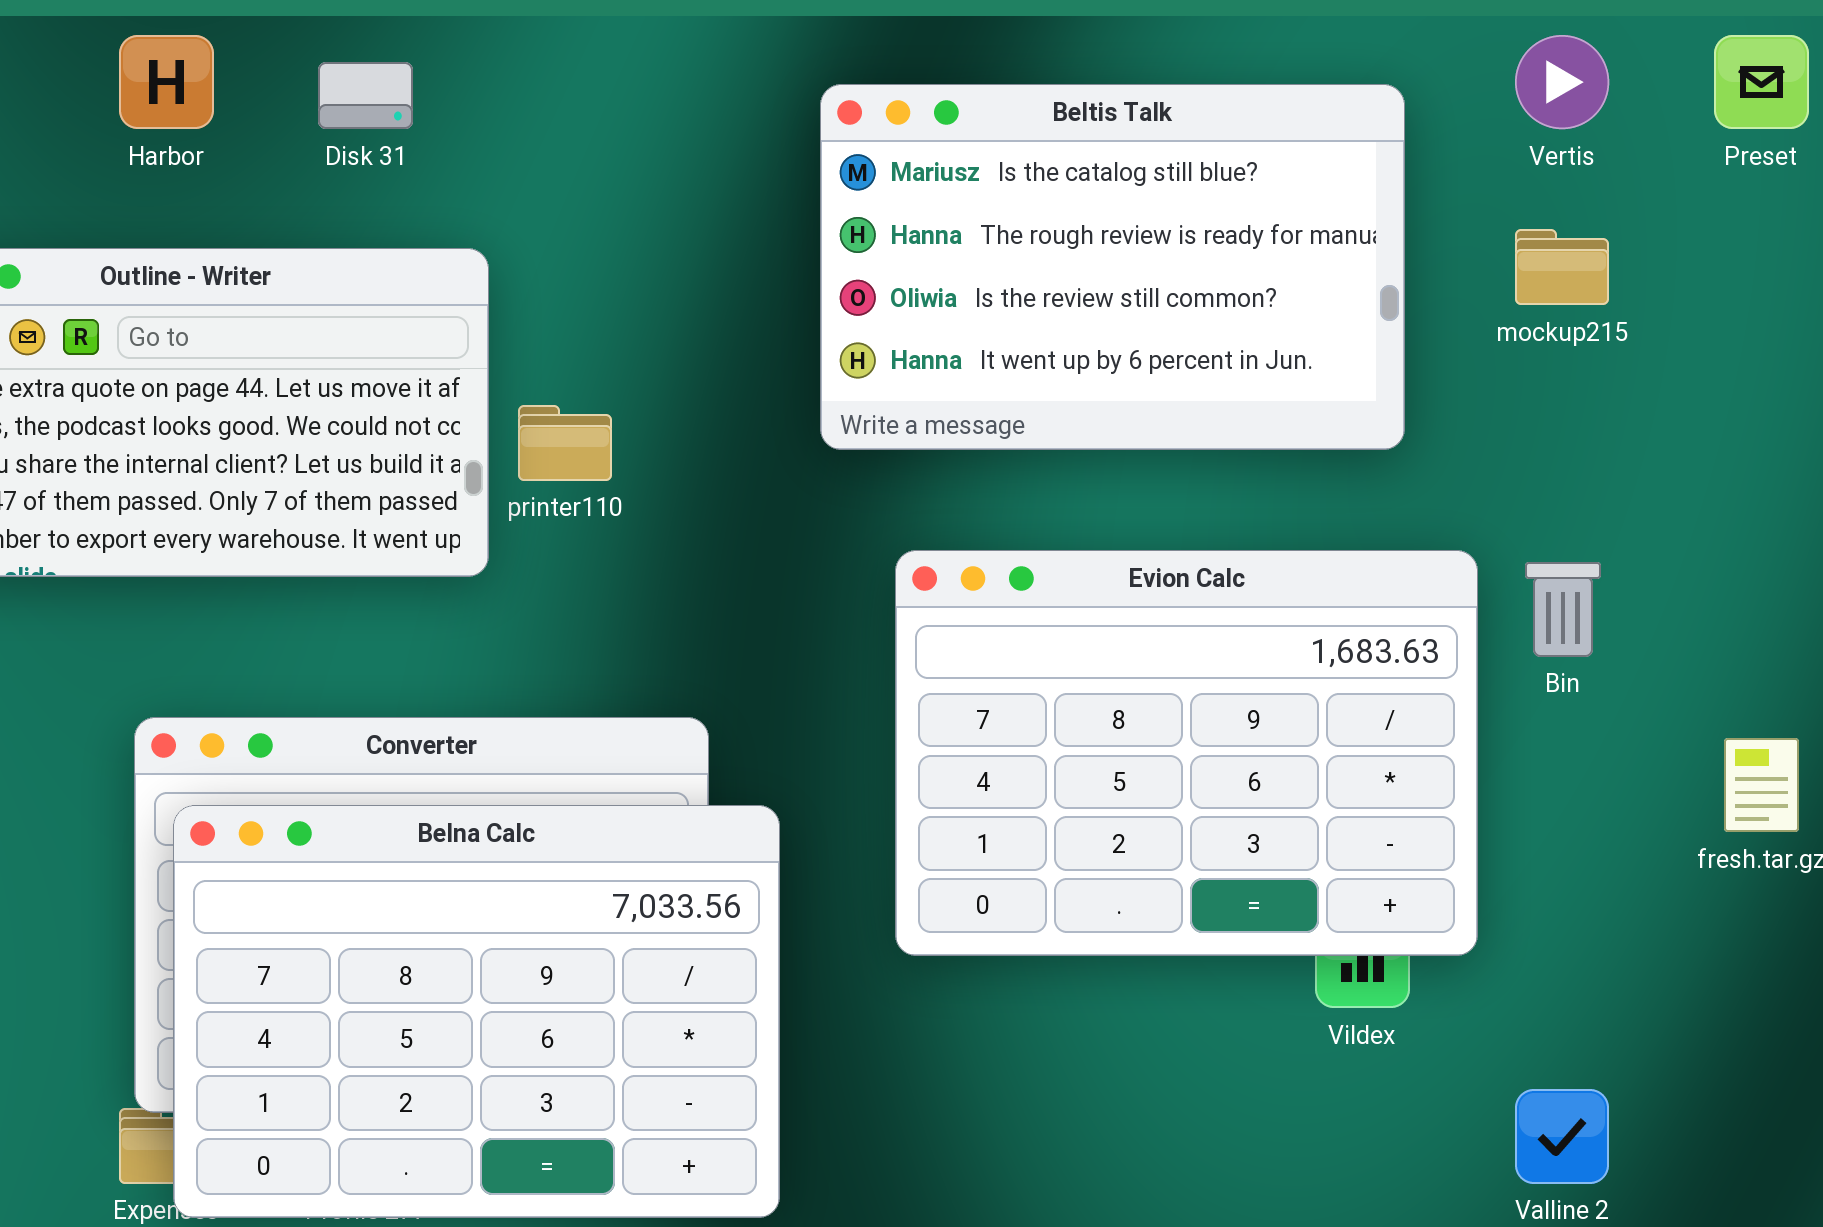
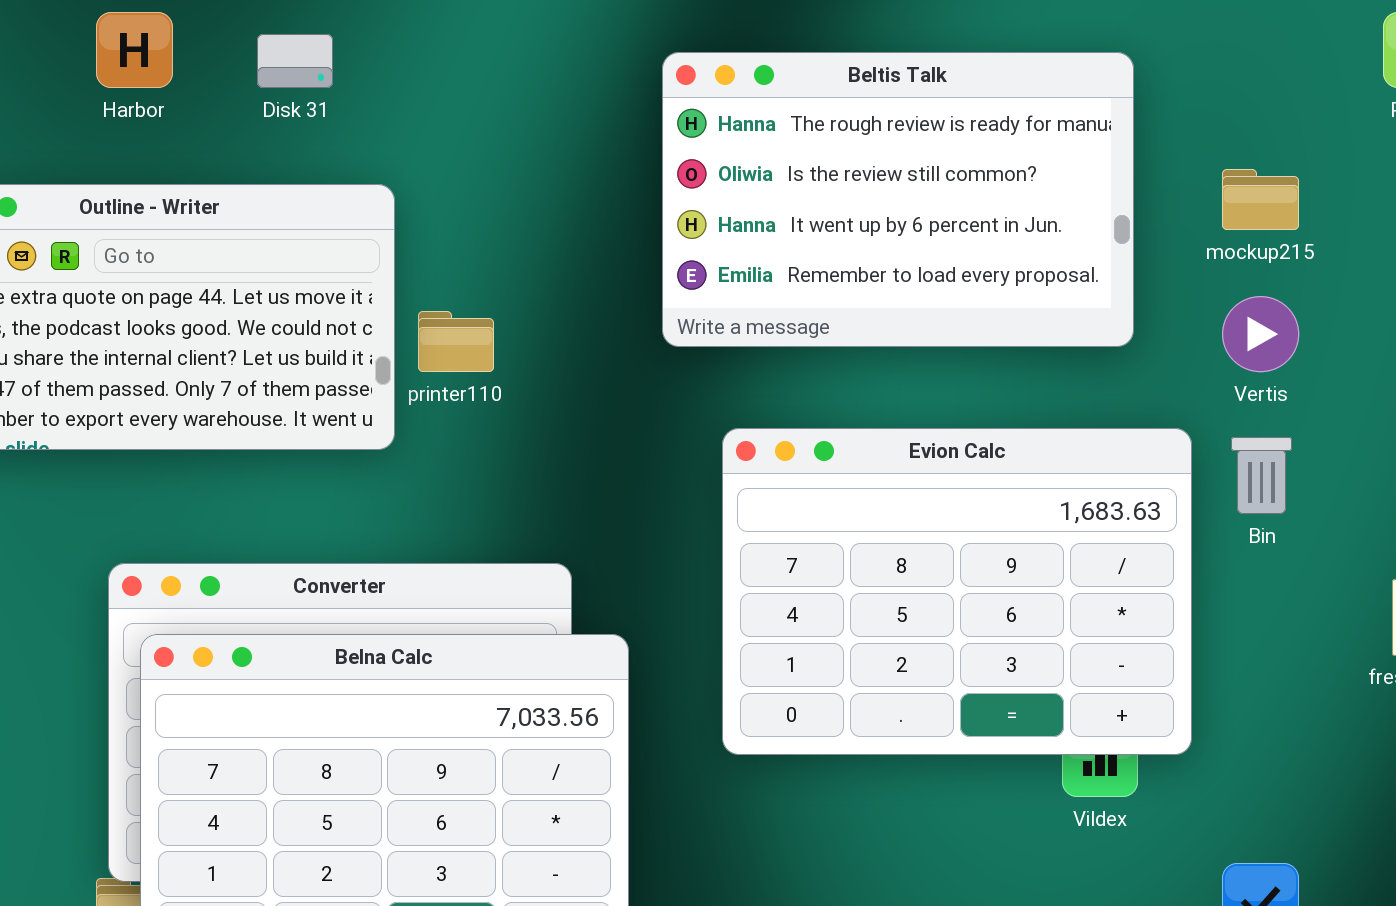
Vertis: [1515,35,1609,129] -> [1222,296,1299,372], moved
Beltis Talk: [820,84,1405,450] -> [662,52,1134,347], scrolled down 1 row

